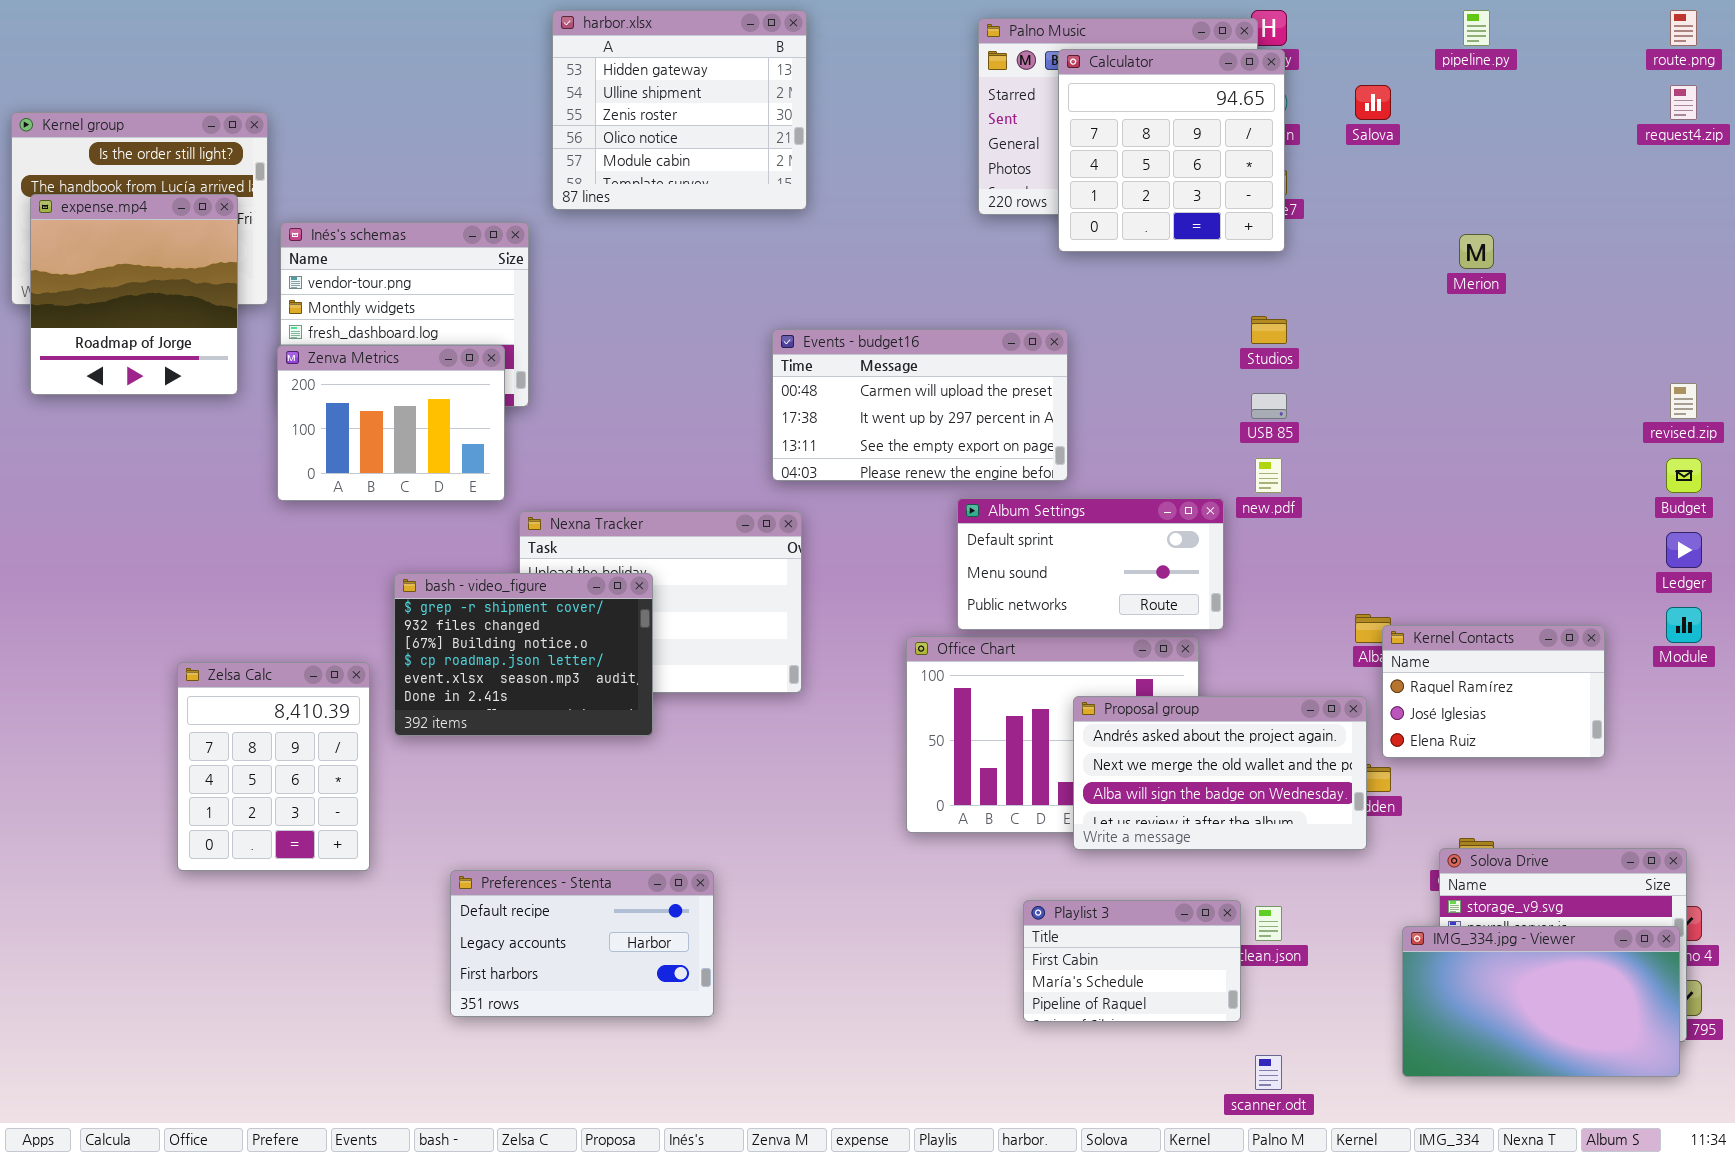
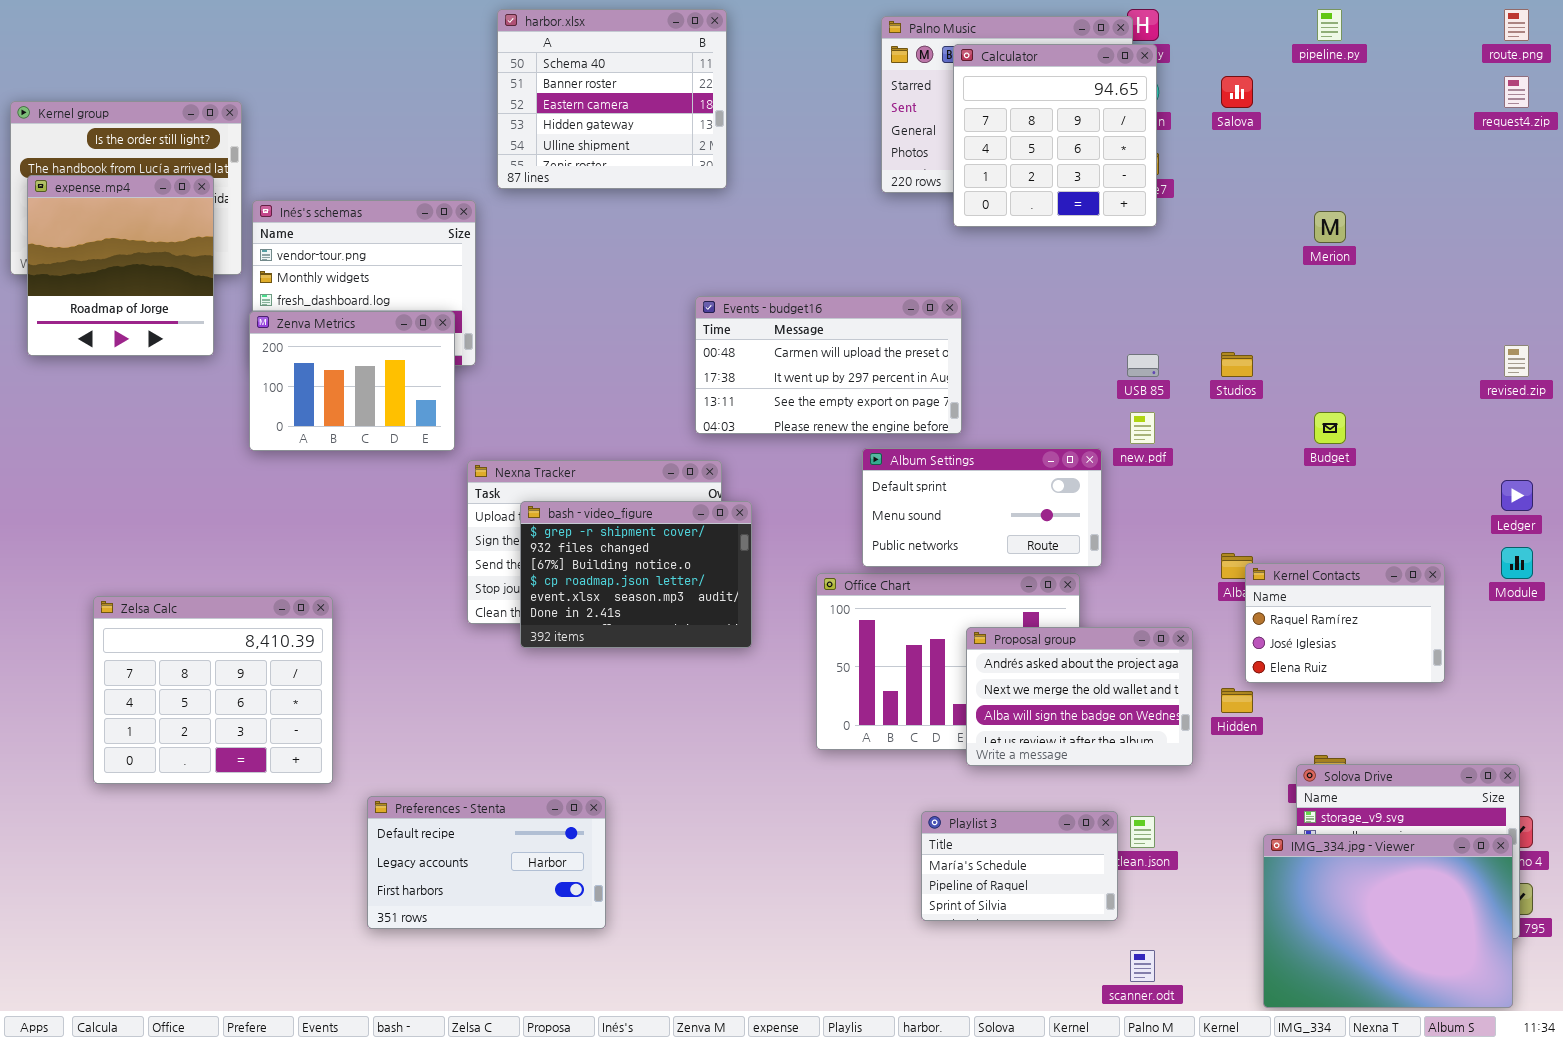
harbor.xlsx: [552,10,807,210] -> [497,9,727,189], scrolled up 3 rows
Studios: [1251,316,1287,344] -> [1221,352,1253,377], moved
Budget: [1666,458,1702,493] -> [1314,412,1346,444], moved
bash - video_figure: [394,573,653,736] -> [520,501,752,648], moved
Zelsa Calc: [177,662,370,871] -> [93,596,333,784], resized
Proposal group: [1073,696,1367,850] -> [966,627,1193,766], resized
Preferences - Stenta: [450,870,714,1017] -> [367,796,606,929], moved
Playlist 3: [1023,900,1241,1022] -> [921,811,1118,921], scrolled down 1 row
IMG_334.jpg - Viewer: [1402,926,1680,1077] -> [1263,834,1513,1008], resized

